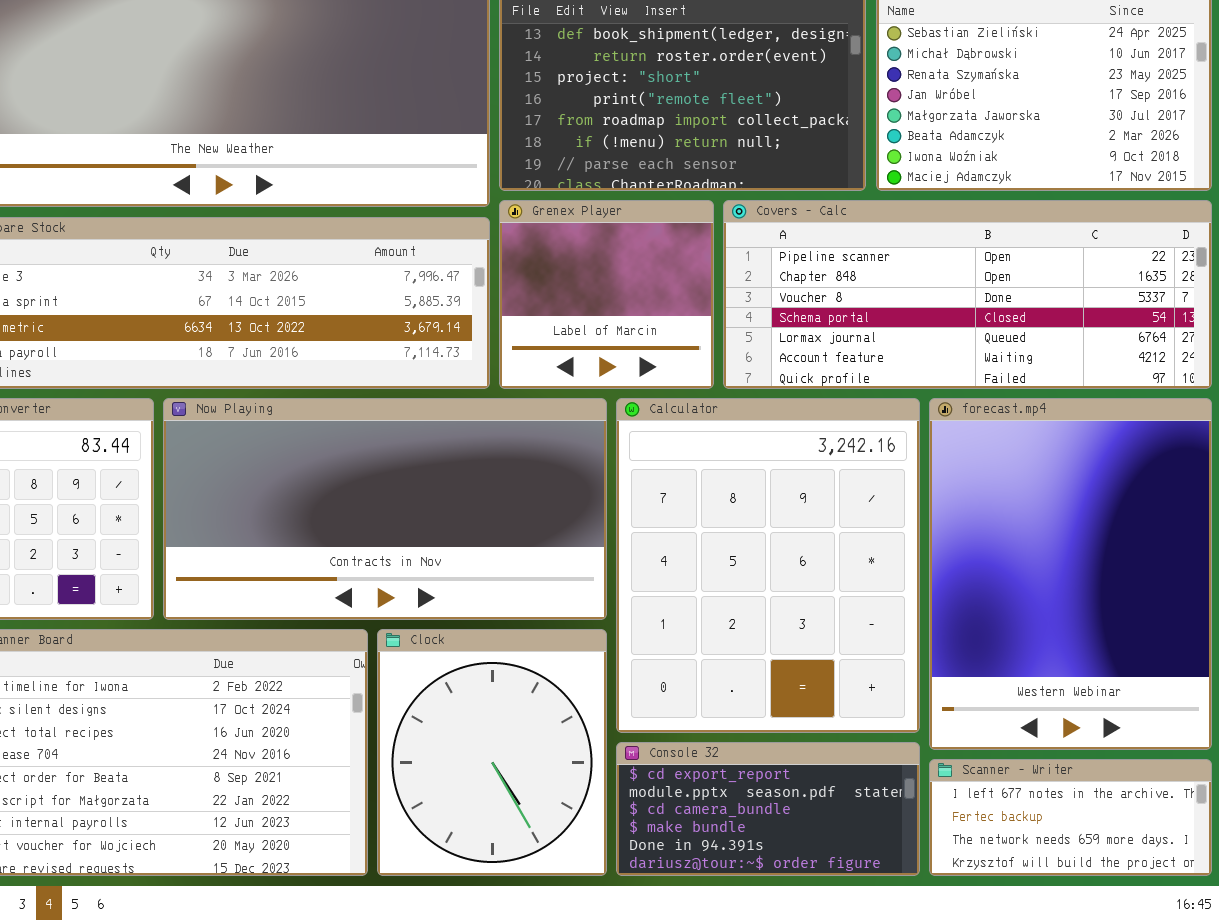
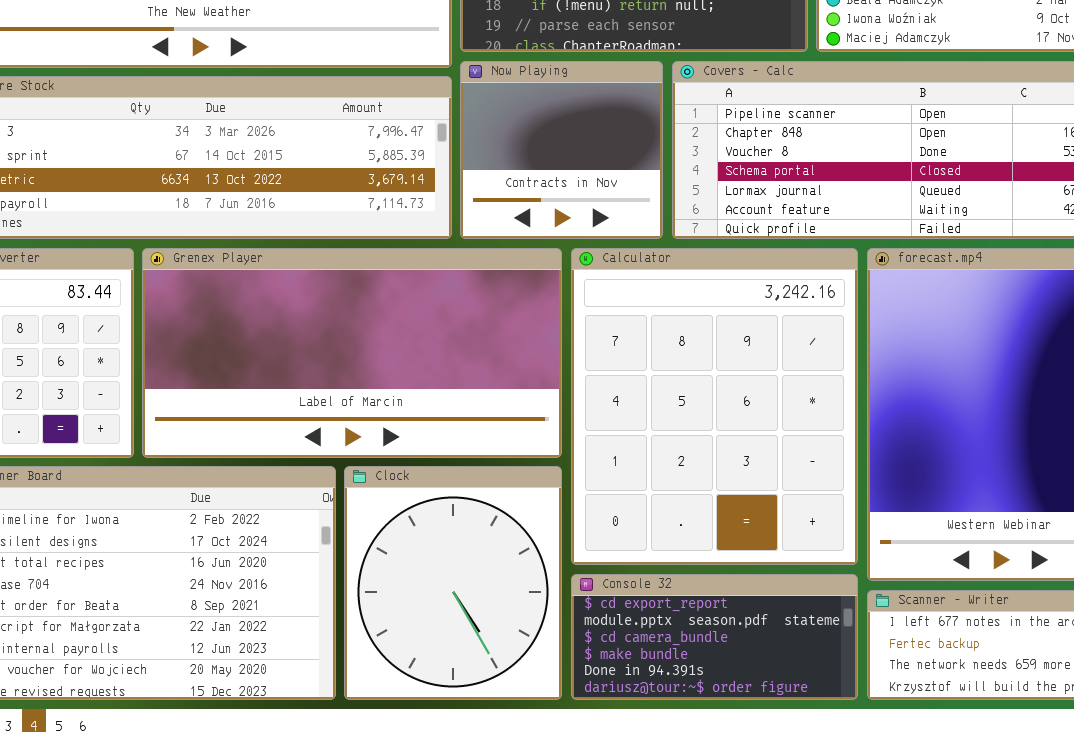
Grenex Player: [499,200,714,389] -> [142,248,562,458], moved, resized
Now Playing: [163,398,607,620] -> [460,61,663,239], moved, resized

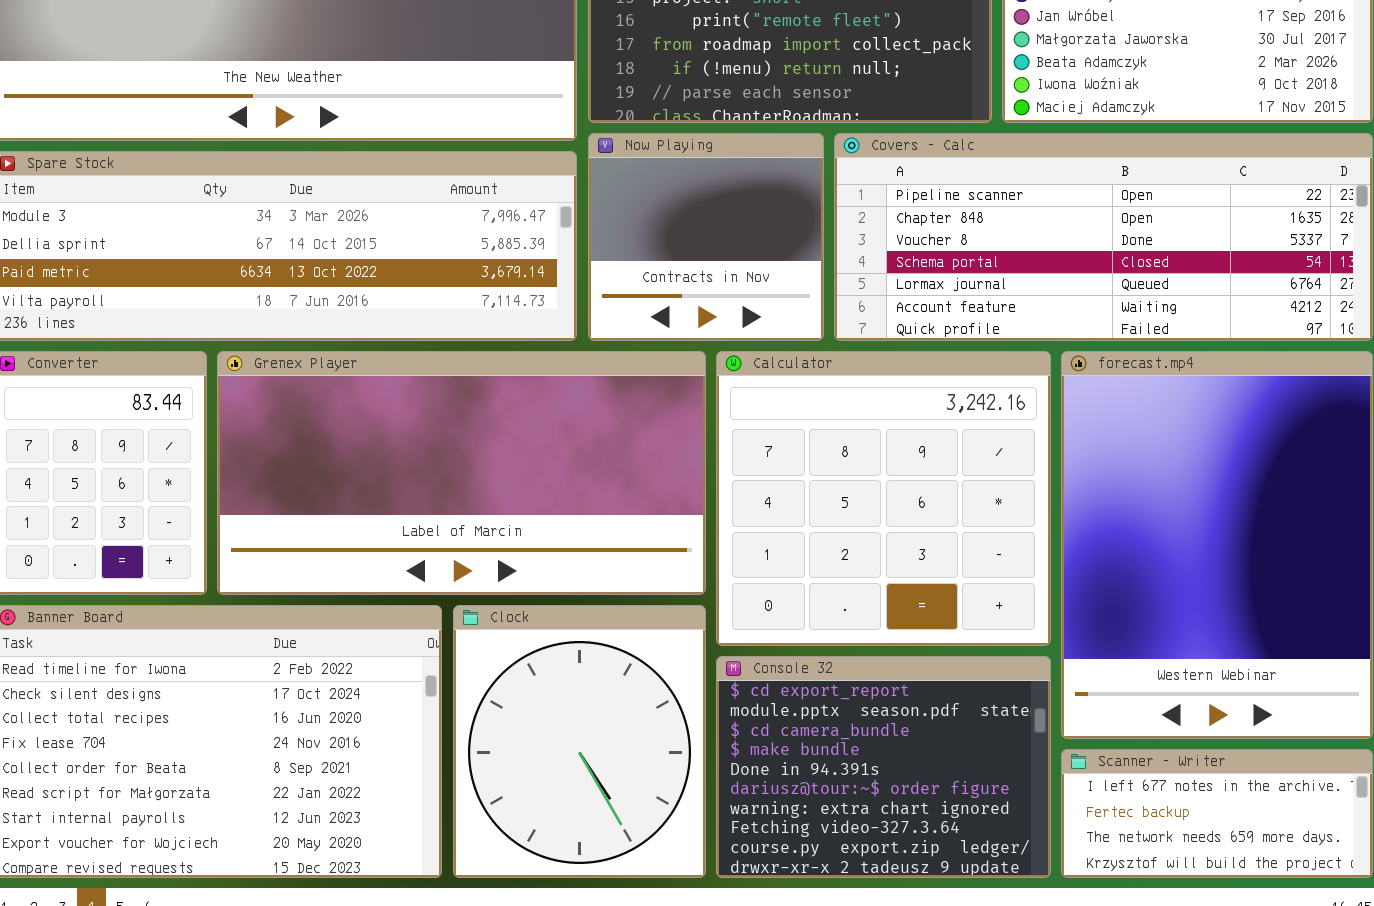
Calculator: [571,248,858,565] -> [716,351,1051,646], resized
Console 32: [571,574,858,700] -> [716,656,1051,878], resized

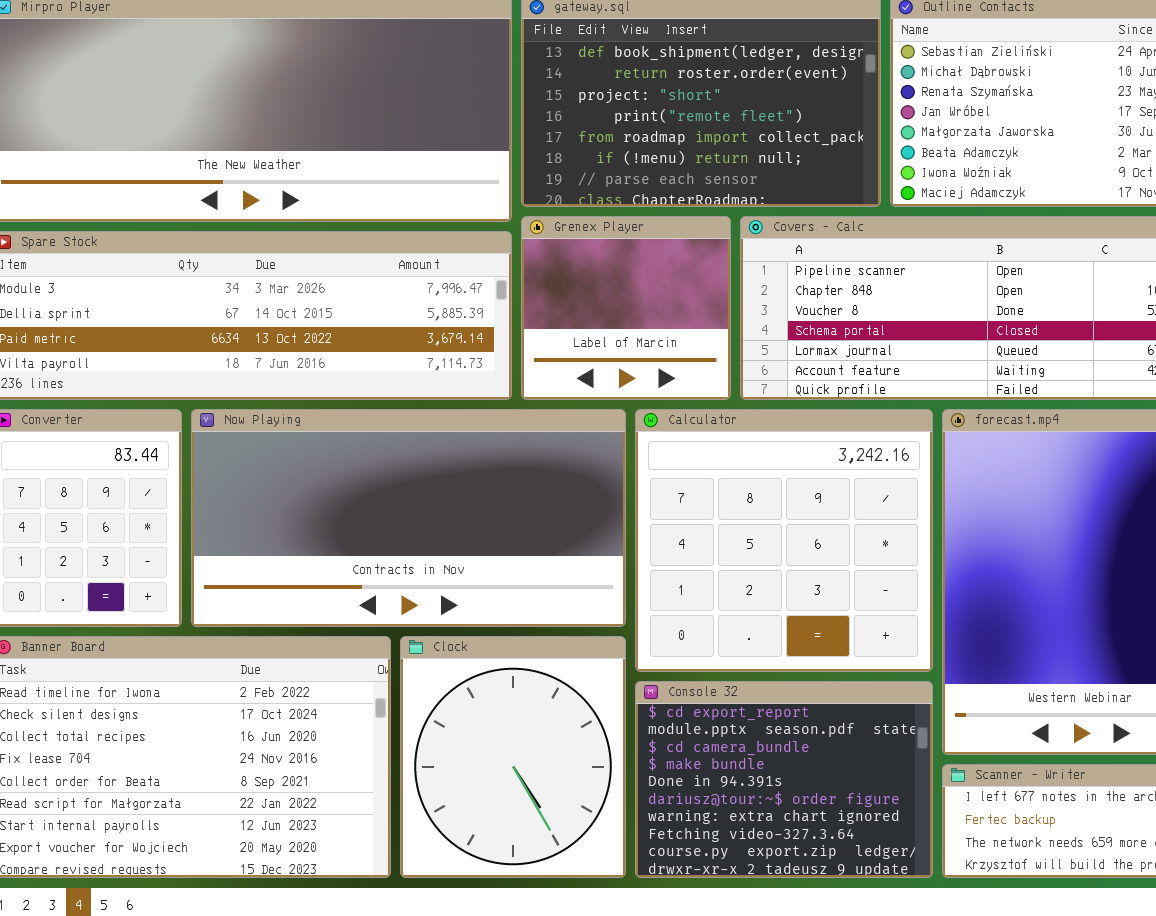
Now Playing: [588,133,824,341] -> [191,409,626,627], moved, resized
Grenex Player: [217,351,706,595] -> [521,216,731,400], moved, resized

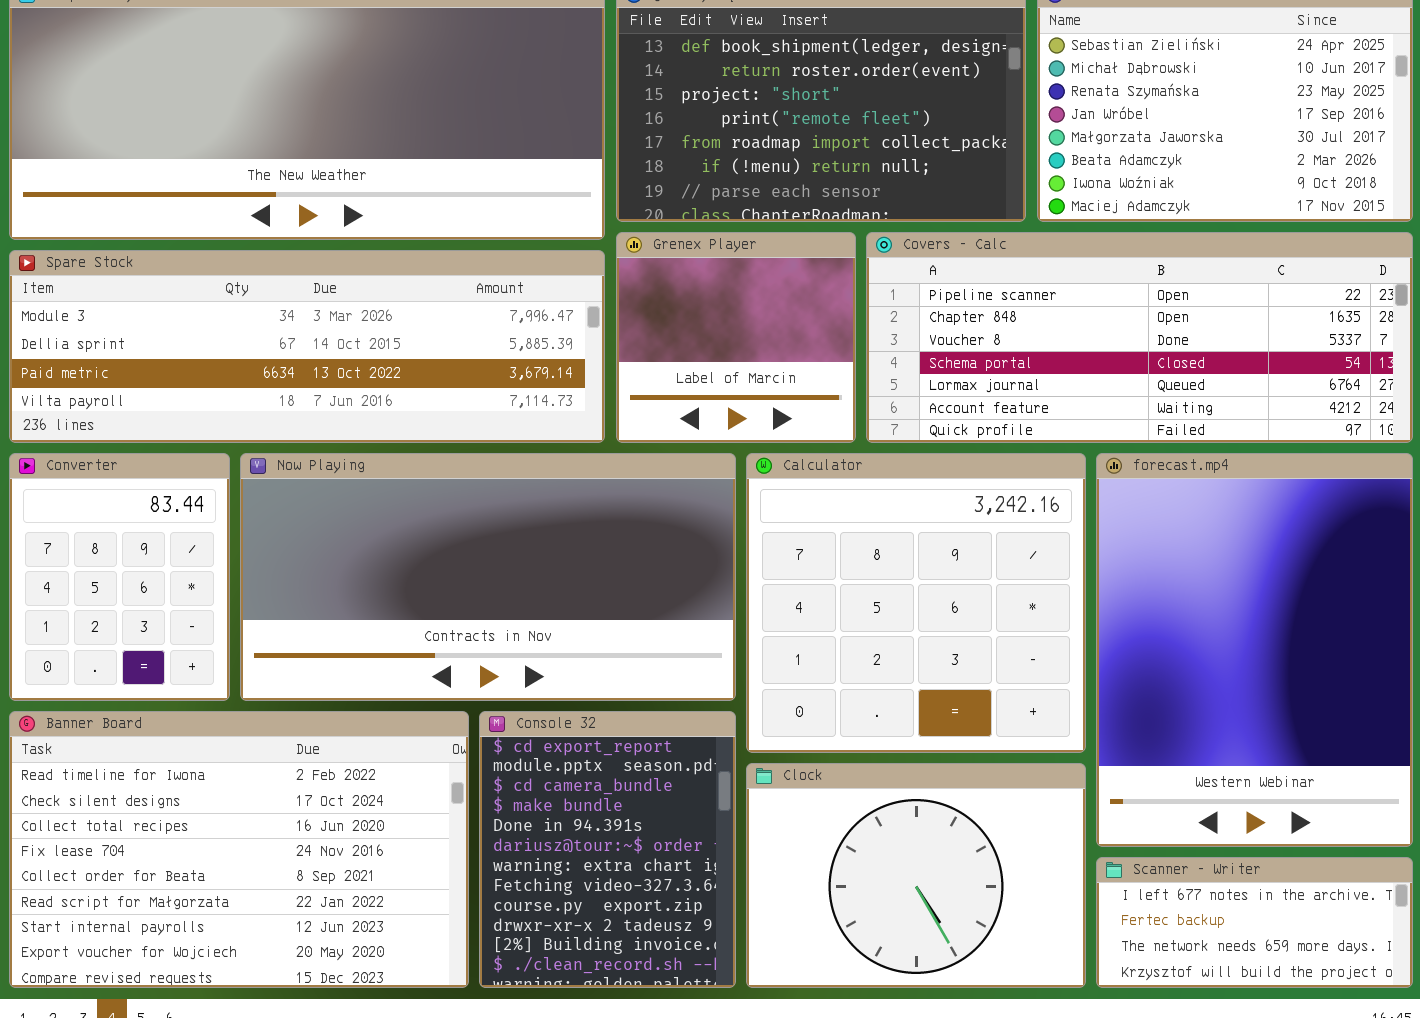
Clock: [400,636,626,878] -> [746,763,1086,988], moved, resized
Console 32: [635,681,933,878] -> [479,711,736,988], moved, resized

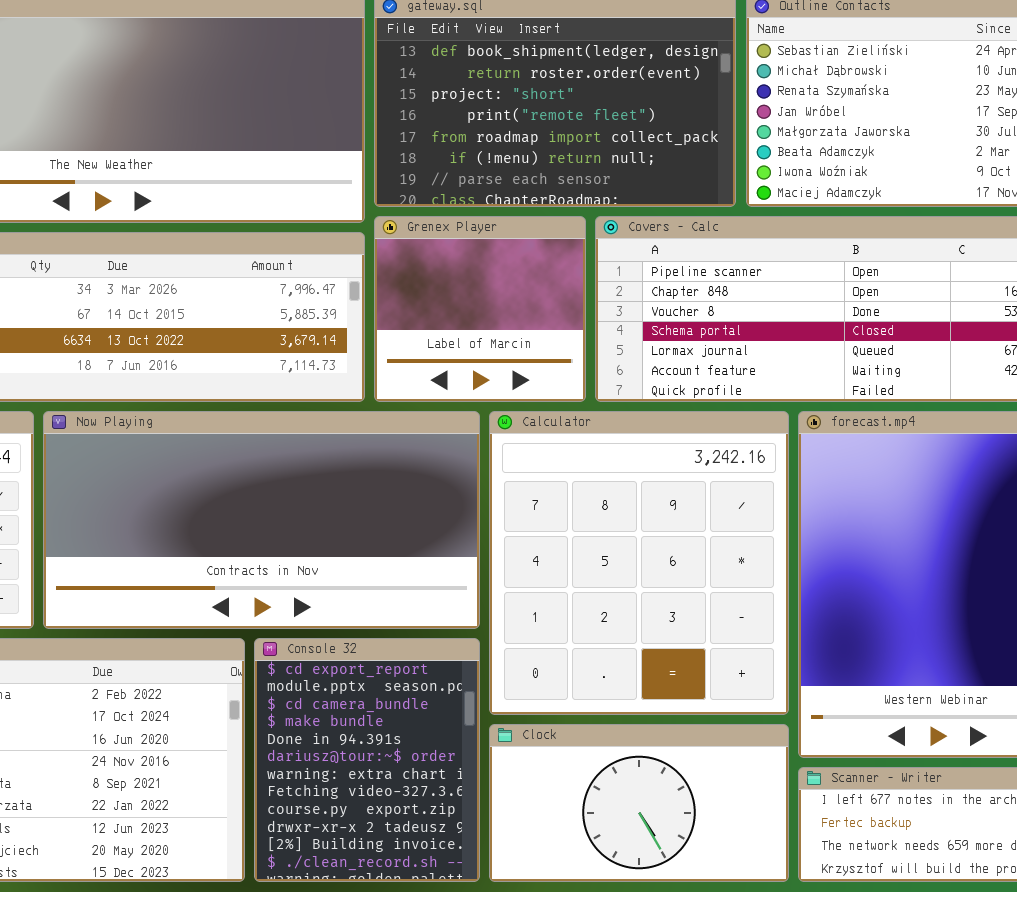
Calculator: [746,453,1086,753] -> [489,411,789,715], resized
Clock: [746,763,1086,988] -> [489,724,789,882], resized

